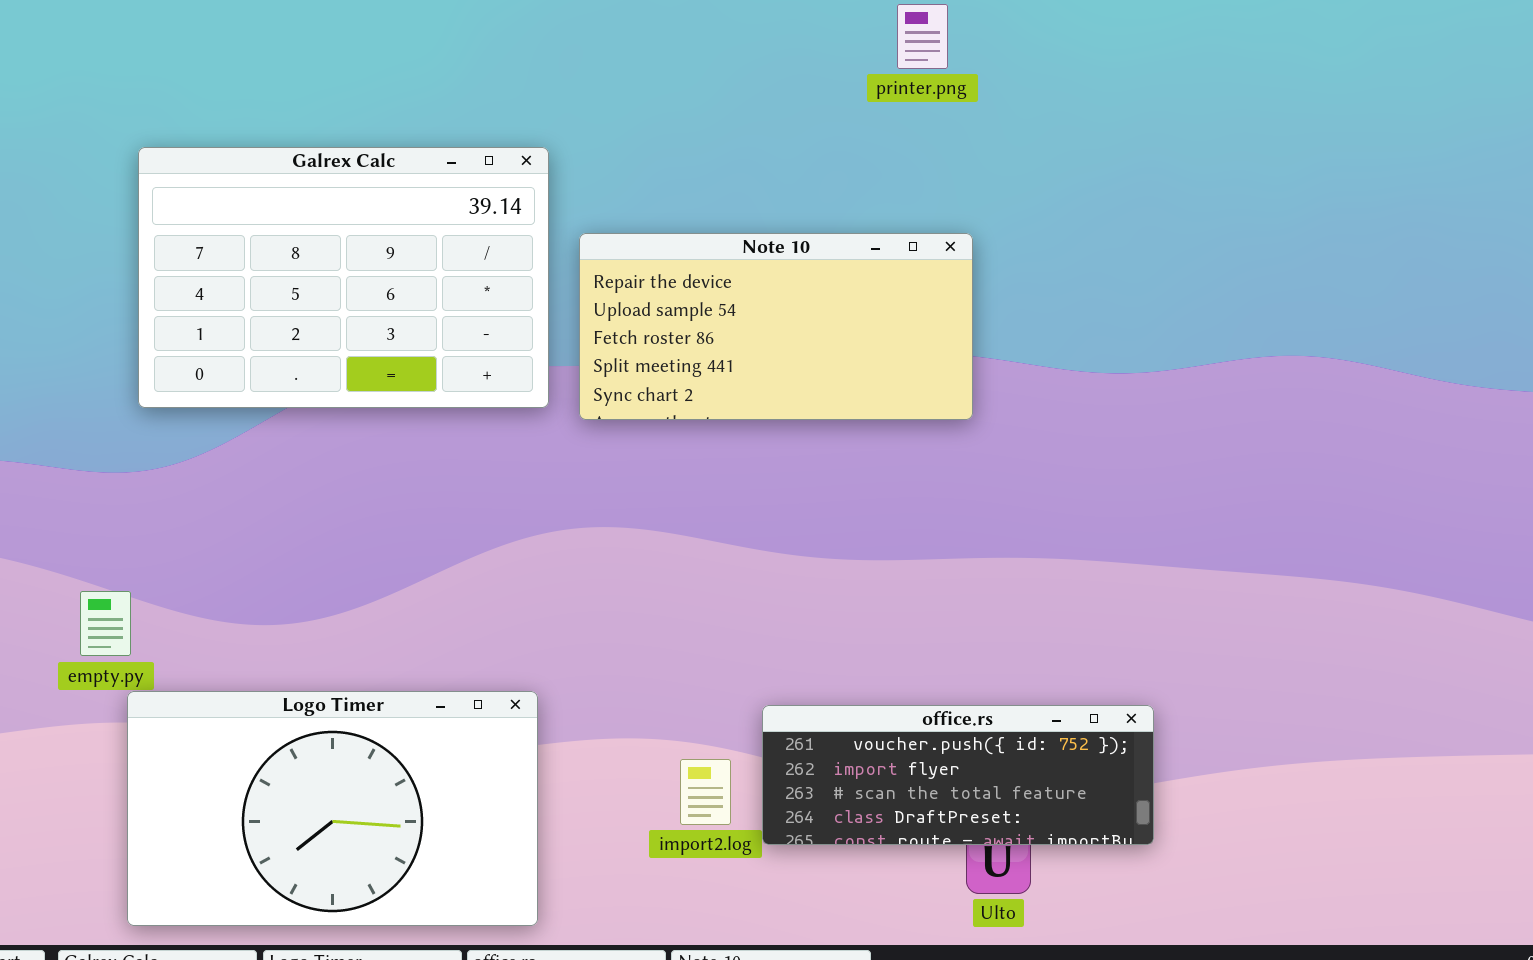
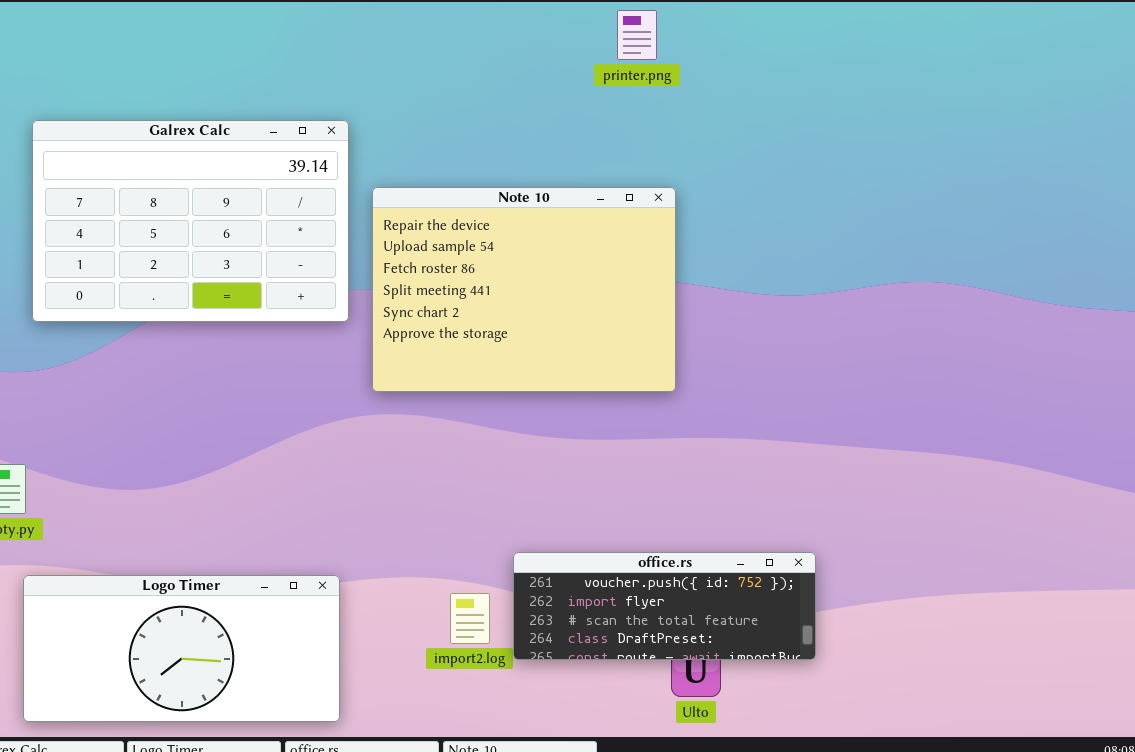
Note 10: [579,233,973,420] -> [372,187,676,392], resized
Logo Timer: [127,691,538,926] -> [23,575,340,722], resized

